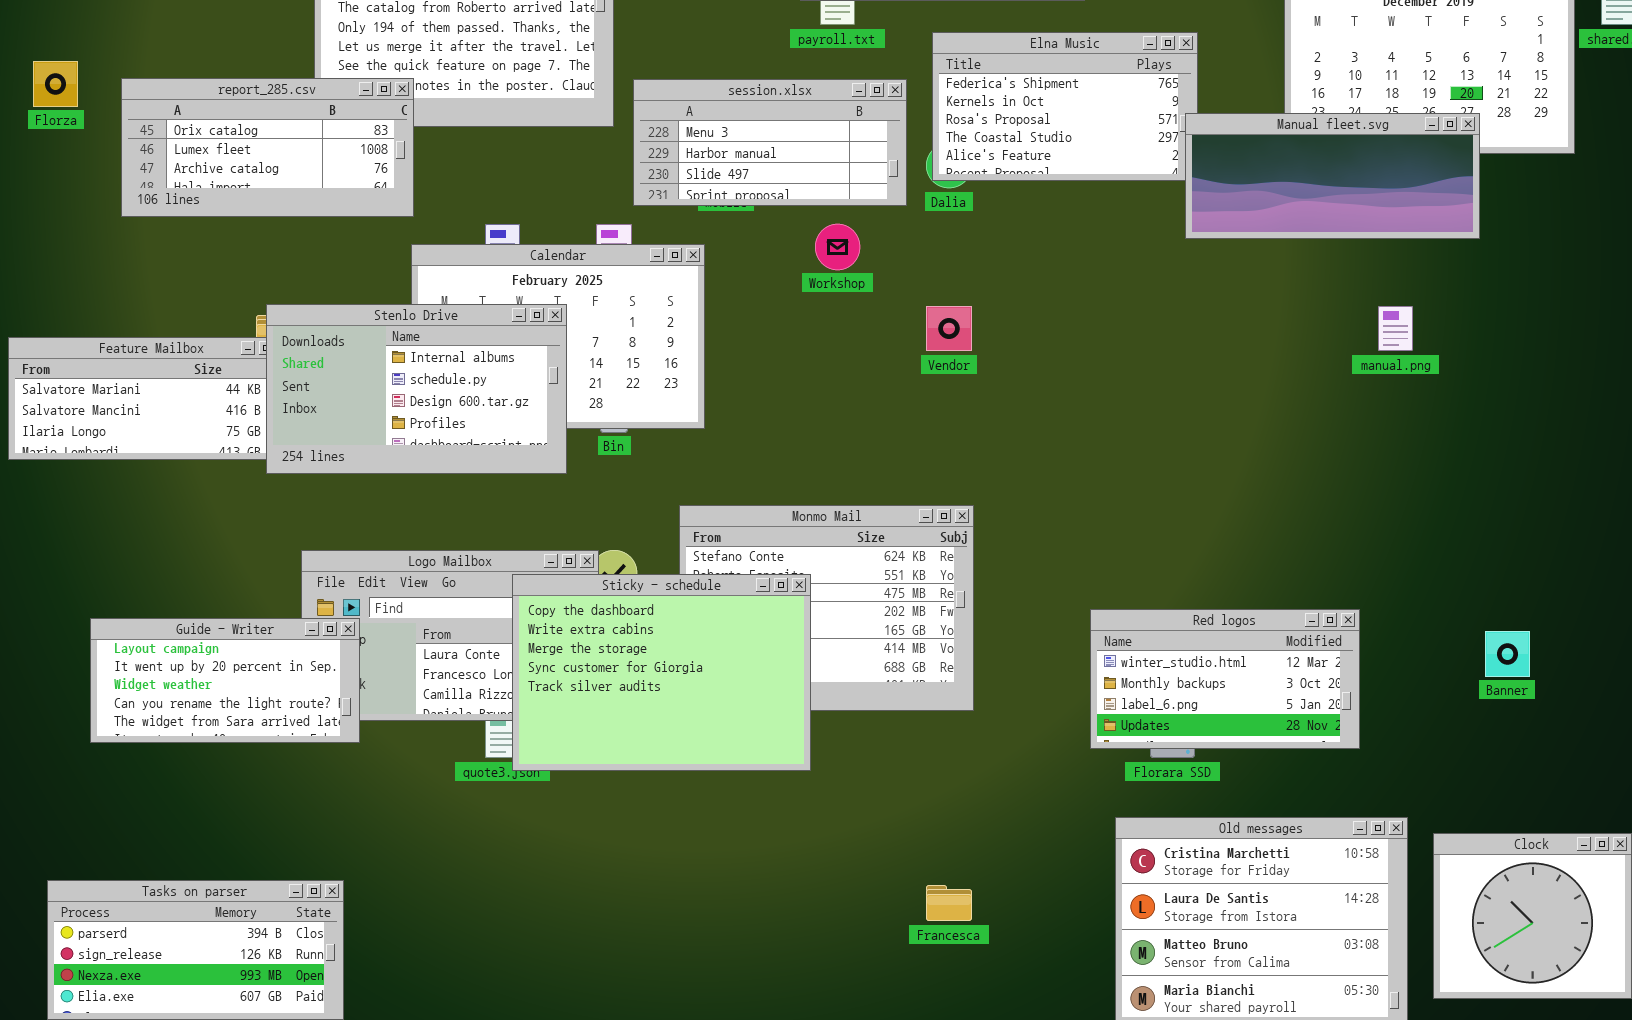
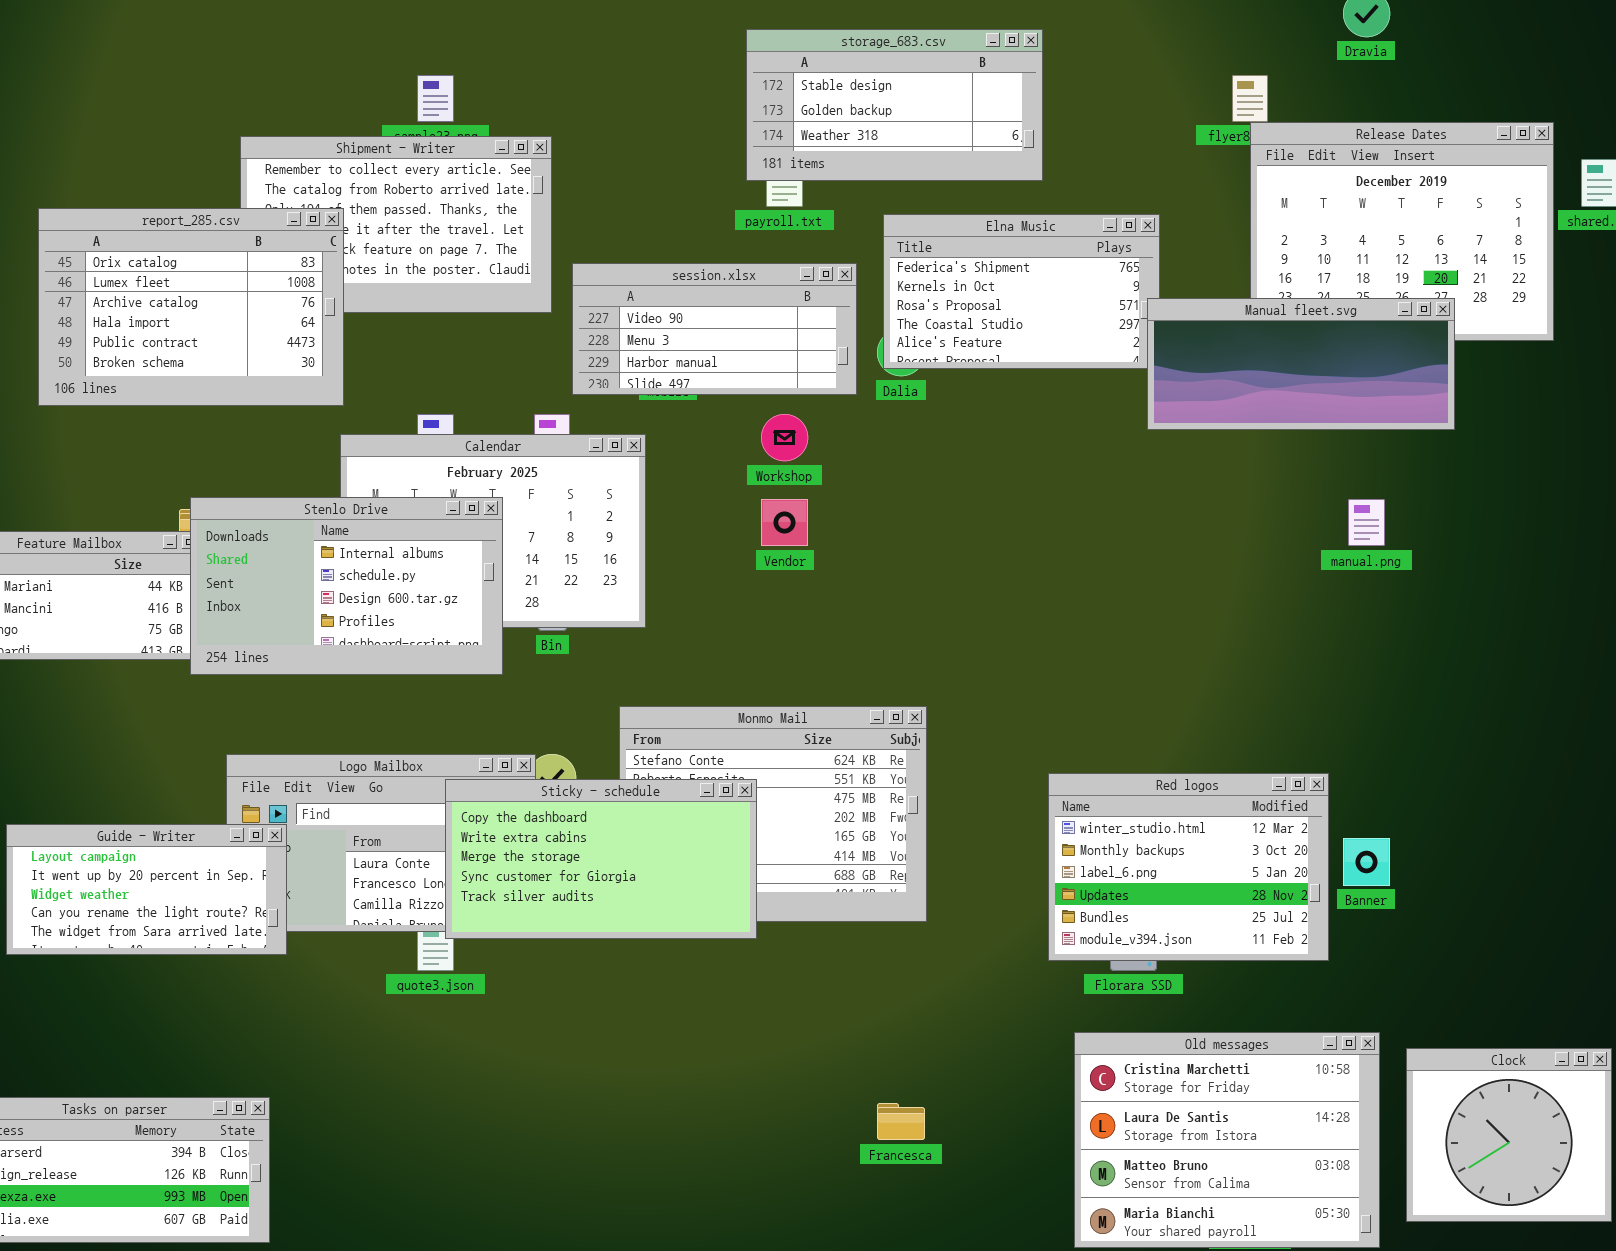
report_285.csv: [121,78,414,217] -> [38,208,344,406], resized
session.xlsx: [633,79,907,206] -> [572,263,857,395], scrolled up 1 row
Vendor: [926,306,972,351] -> [761,499,808,546], moved
Sticky - schedule: [512,574,811,771] -> [445,779,757,939], resized
Red logos: [1090,609,1360,749] -> [1048,773,1329,961], resized
Banner: [1485,631,1530,677] -> [1343,838,1390,886], moved

